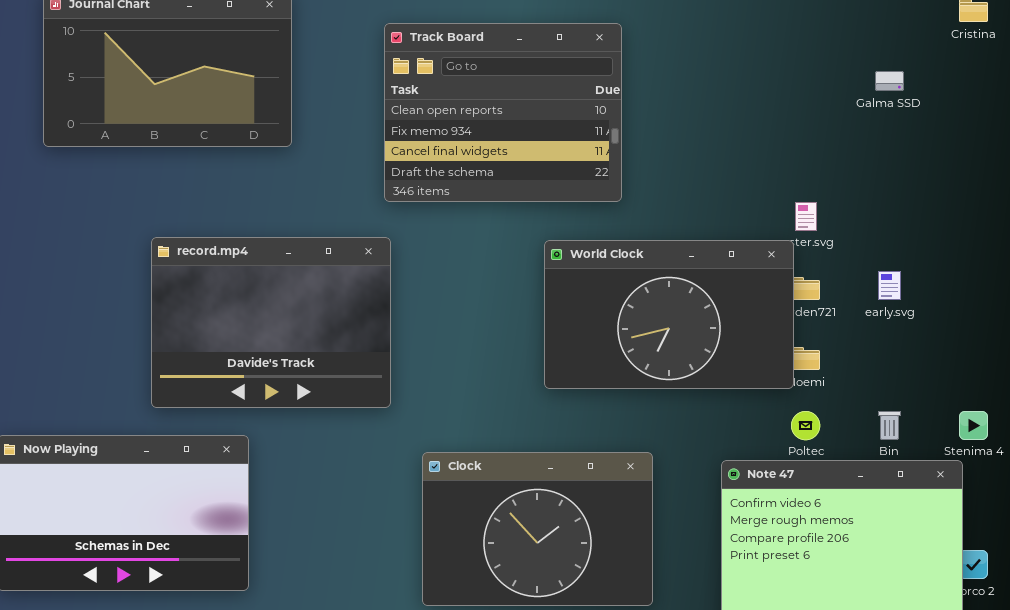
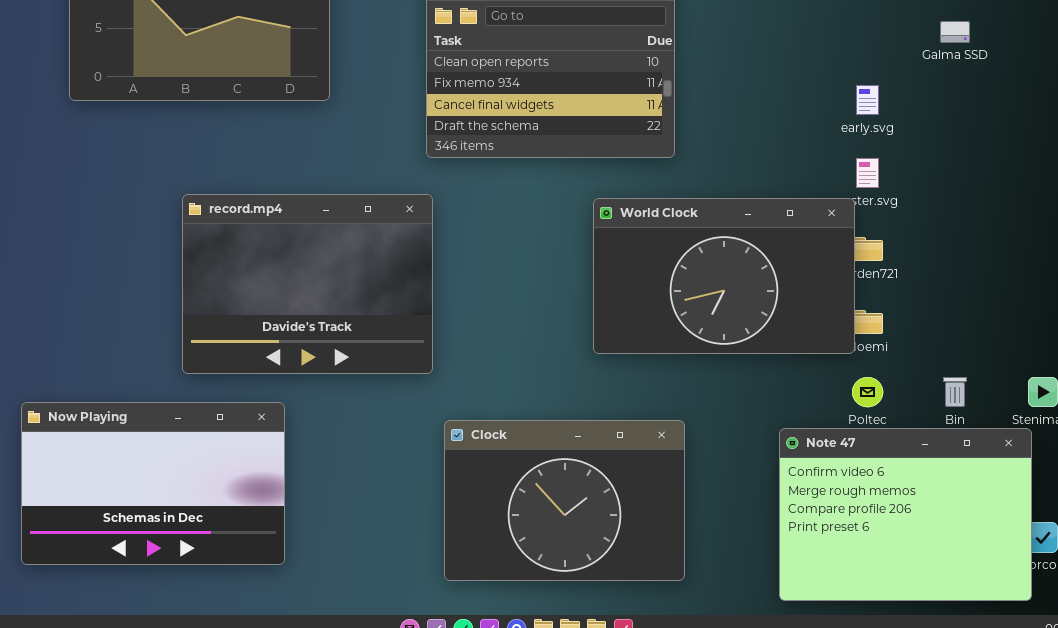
early.svg: [878,271,901,300] -> [856,85,879,115], moved
Clock: [422,452,653,606] -> [444,420,685,581], moved

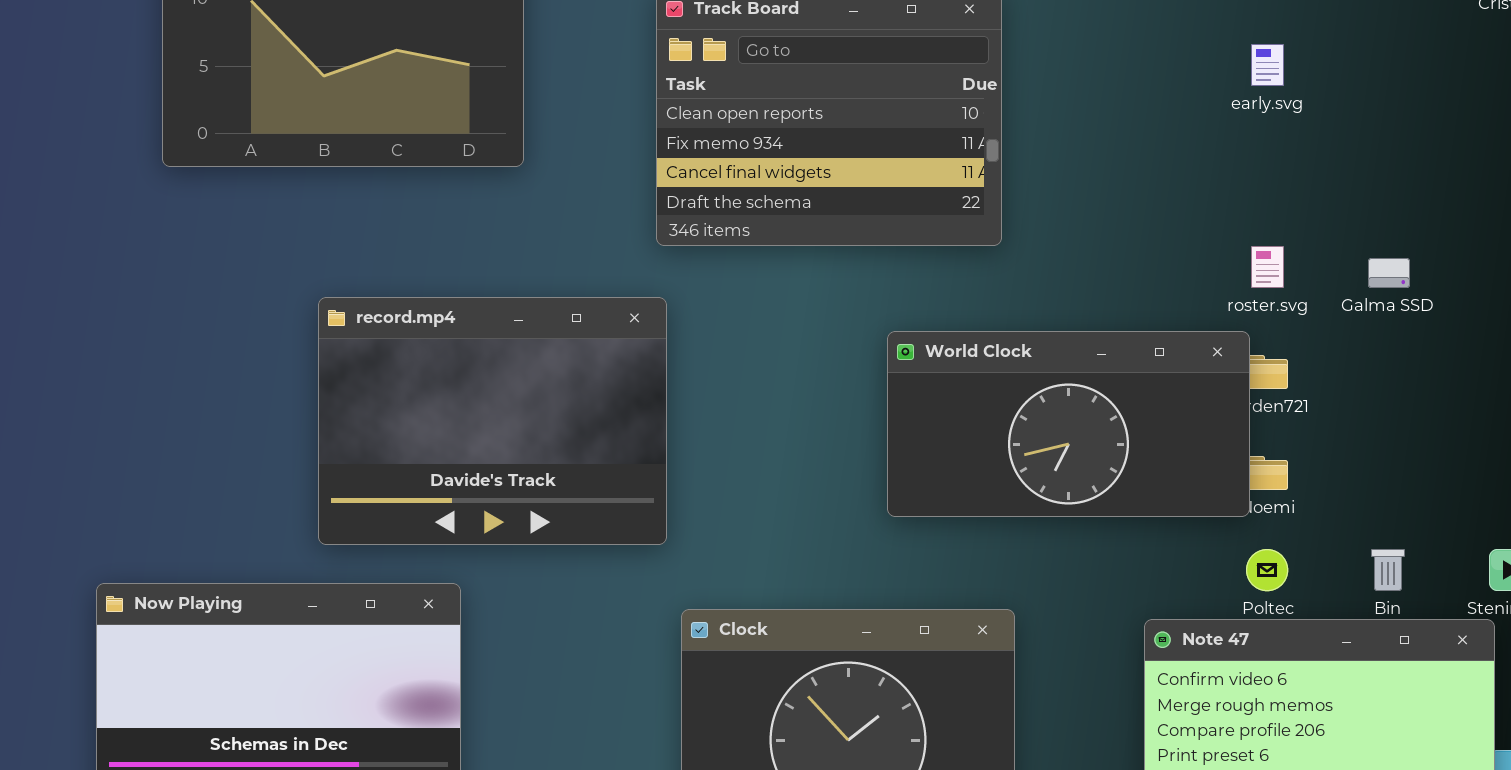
Galma SSD: [940,21,970,43] -> [1368,258,1410,288], moved
early.svg: [856,85,879,115] -> [1251,44,1284,86], moved
World Clock: [593,198,855,354] -> [887,331,1250,517], resized

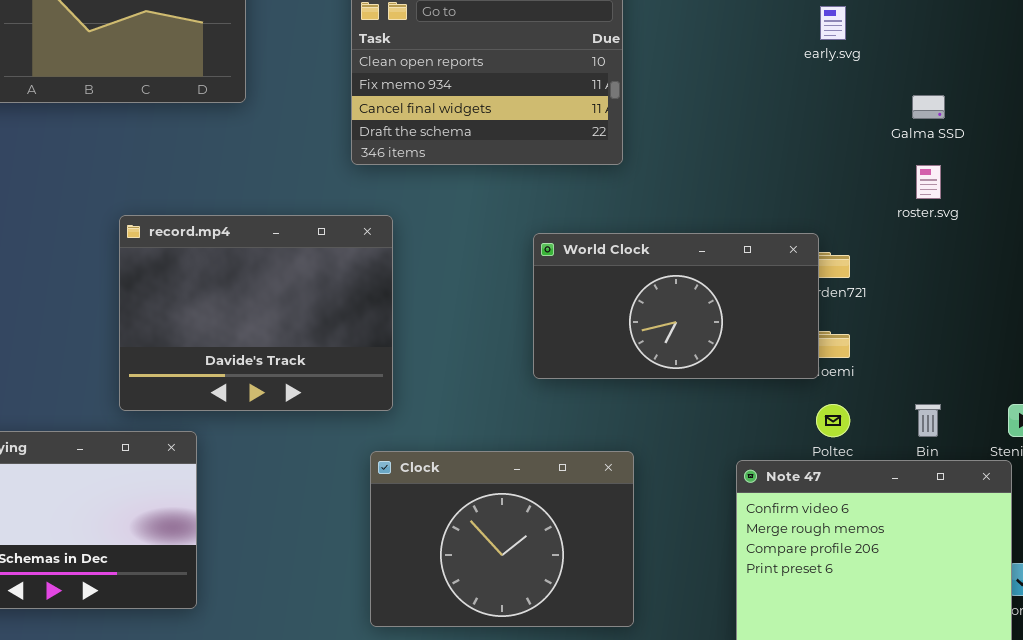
roster.svg: [1251,246,1284,288] -> [916,165,941,199], moved
Galma SSD: [1368,258,1410,288] -> [912,95,945,119], moved
record.mp4: [318,297,667,545] -> [119,215,393,411], moved

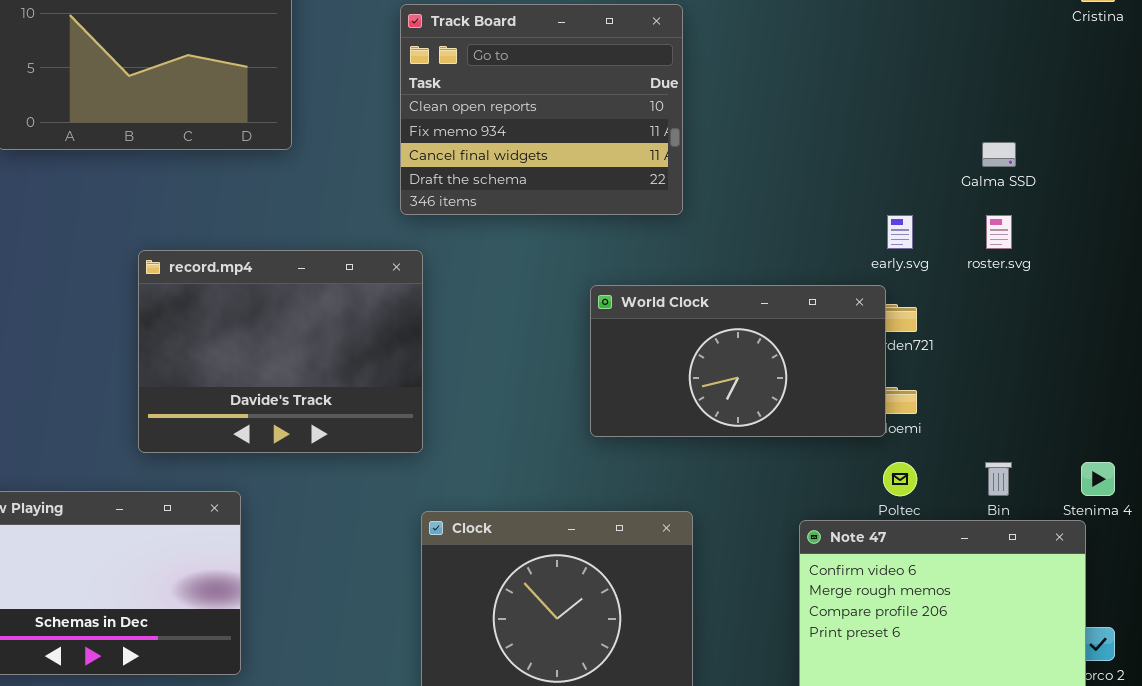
early.svg: [820,6,846,40] -> [887,215,913,249], moved
record.mp4: [119,215,393,411] -> [138,250,423,453], moved

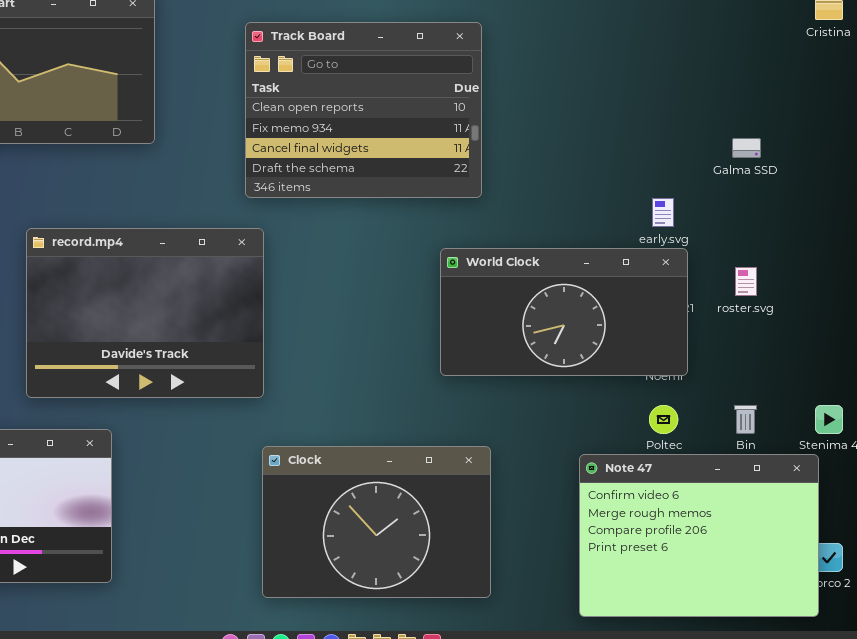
roster.svg: [986,215,1012,249] -> [735,267,757,296], moved
World Clock: [590,285,886,437] -> [440,248,688,376], moved

